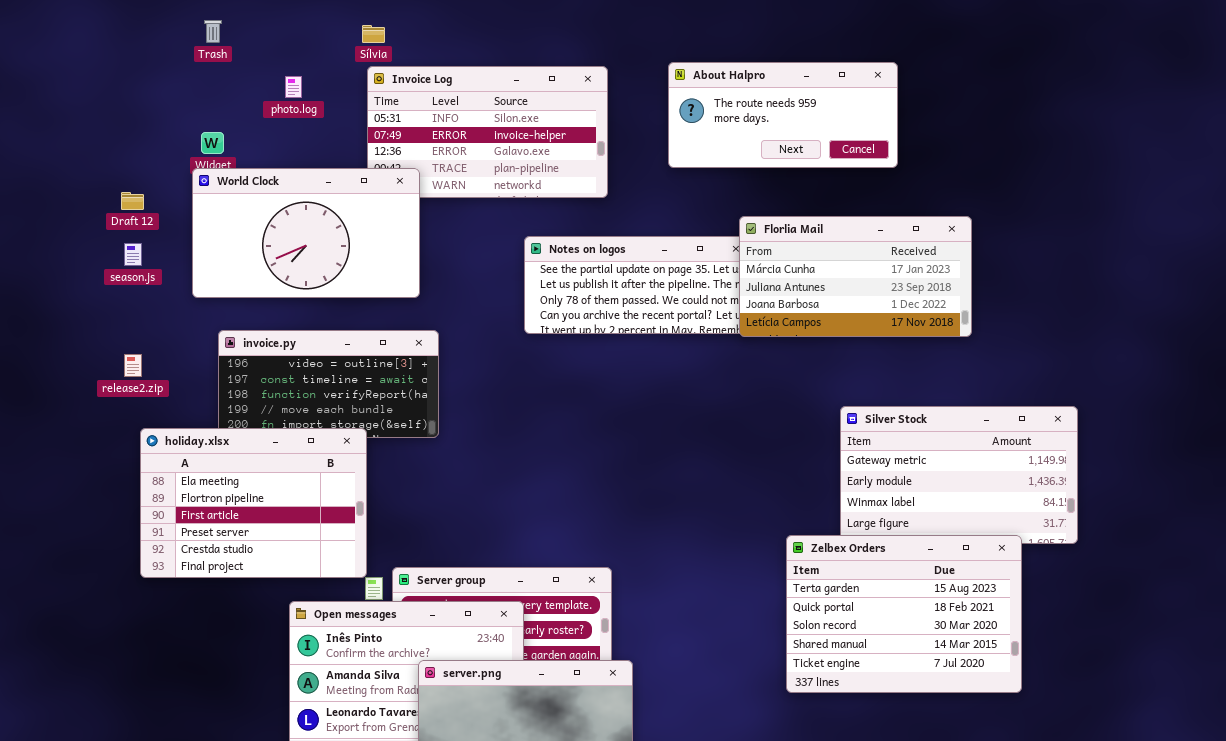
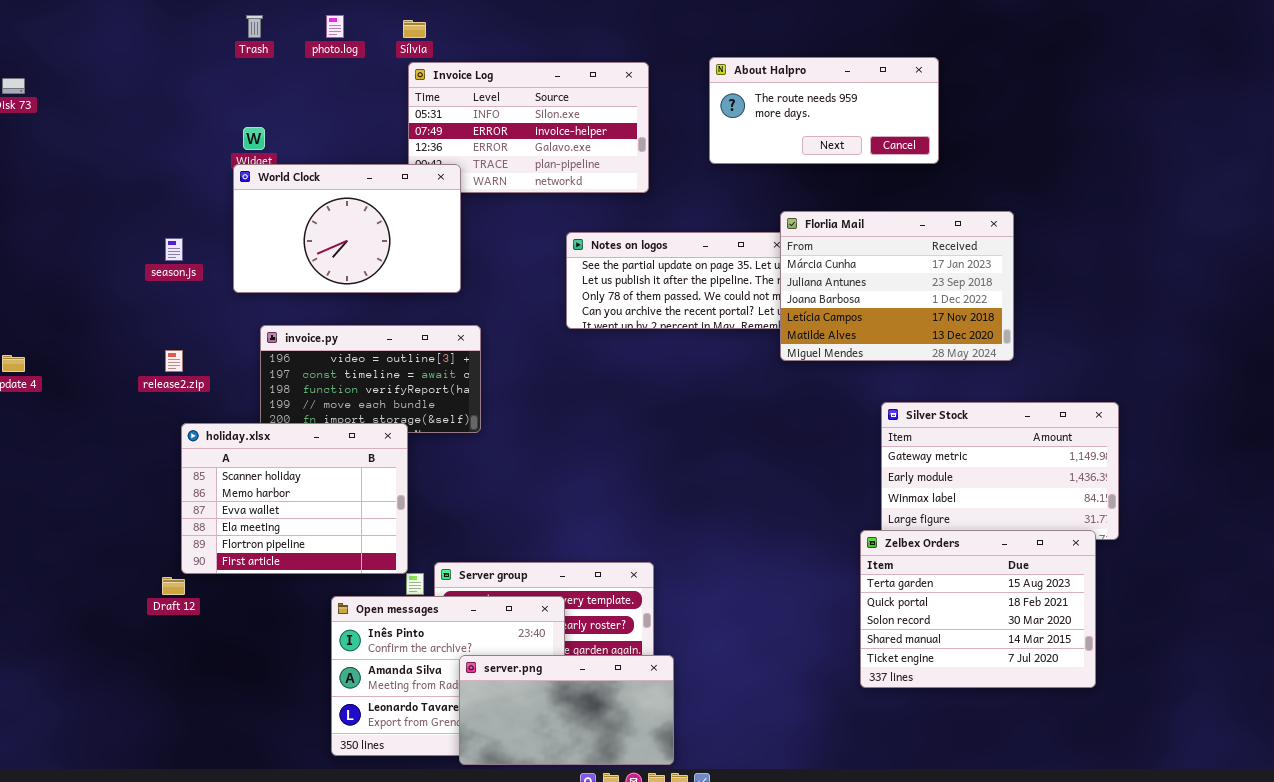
photo.log: [285,76,302,98] -> [326,15,344,38], moved
Draft 12: [121,192,144,210] -> [162,577,185,595], moved
Florlia Mail: [739,216,972,337] -> [780,211,1014,361], resized
holiday.xlsx: [140,428,367,578] -> [181,423,408,574], scrolled up 3 rows
Zelbex Orders: [786,535,1022,693] -> [860,530,1096,688], moved

